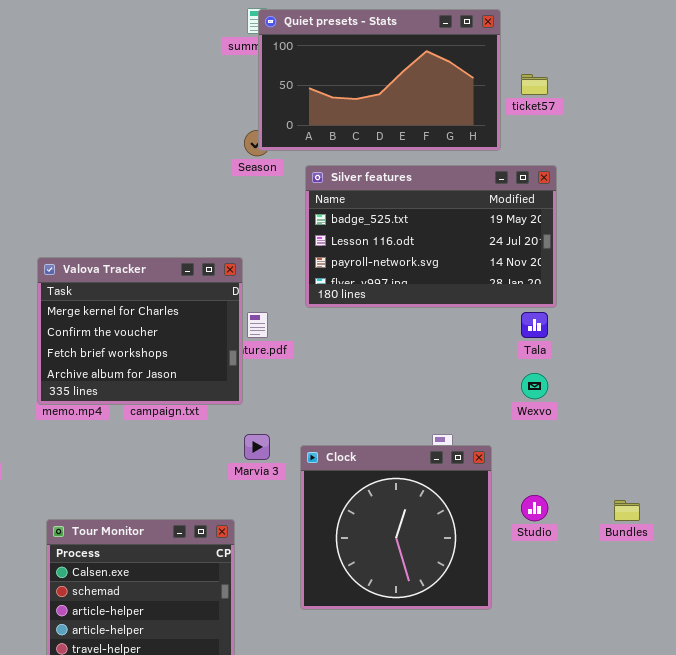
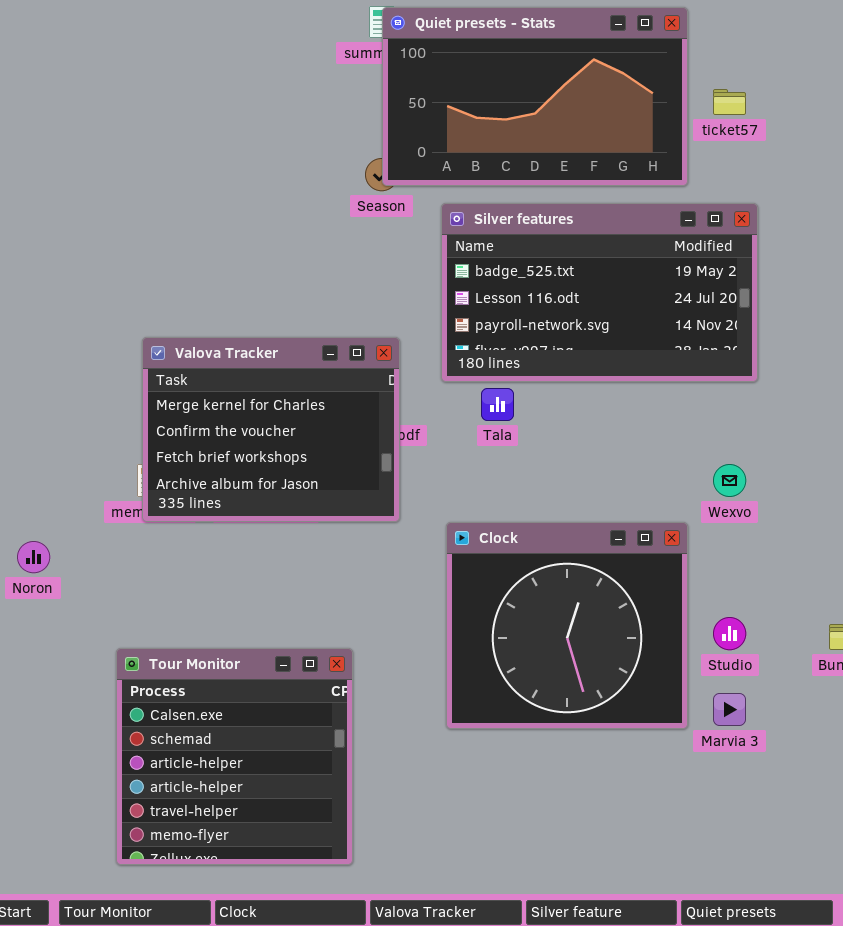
Valova Tracker: [37,257,243,405] -> [142,337,400,522], moved
Tala: [521,312,548,338] -> [481,388,514,421], moved
Marvia 3: [244,434,270,460] -> [713,693,746,726], moved
Clock: [300,445,492,610] -> [446,522,688,729], moved

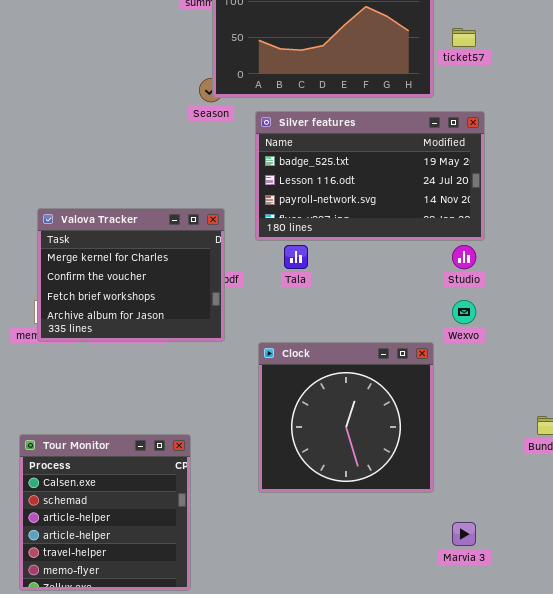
Studio: [713,617,746,650] -> [452,245,476,269], moved
Marvia 3: [713,693,746,726] -> [452,522,476,546], moved

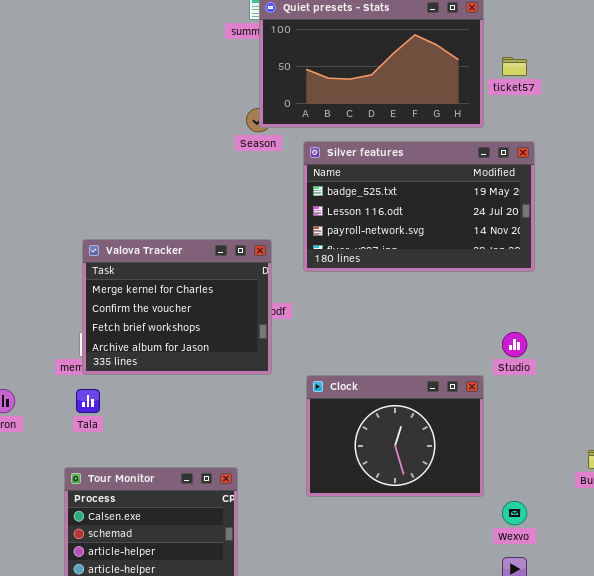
Tala: [284,245,308,269] -> [76,389,100,413], moved
Studio: [452,245,476,269] -> [502,332,527,357], moved
Wexvo: [452,300,476,324] -> [502,501,527,525], moved
Clock: [258,342,434,493] -> [306,375,484,497], resized

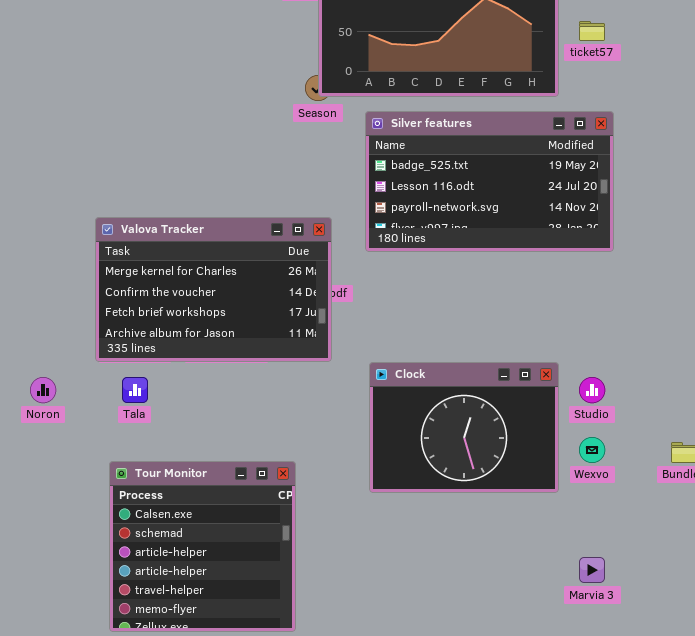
Valova Tracker: [82,239,272,375] -> [95,217,332,362], resized
Studio: [502,332,527,357] -> [579,377,605,403], moved
Wexvo: [502,501,527,525] -> [579,437,605,463], moved

